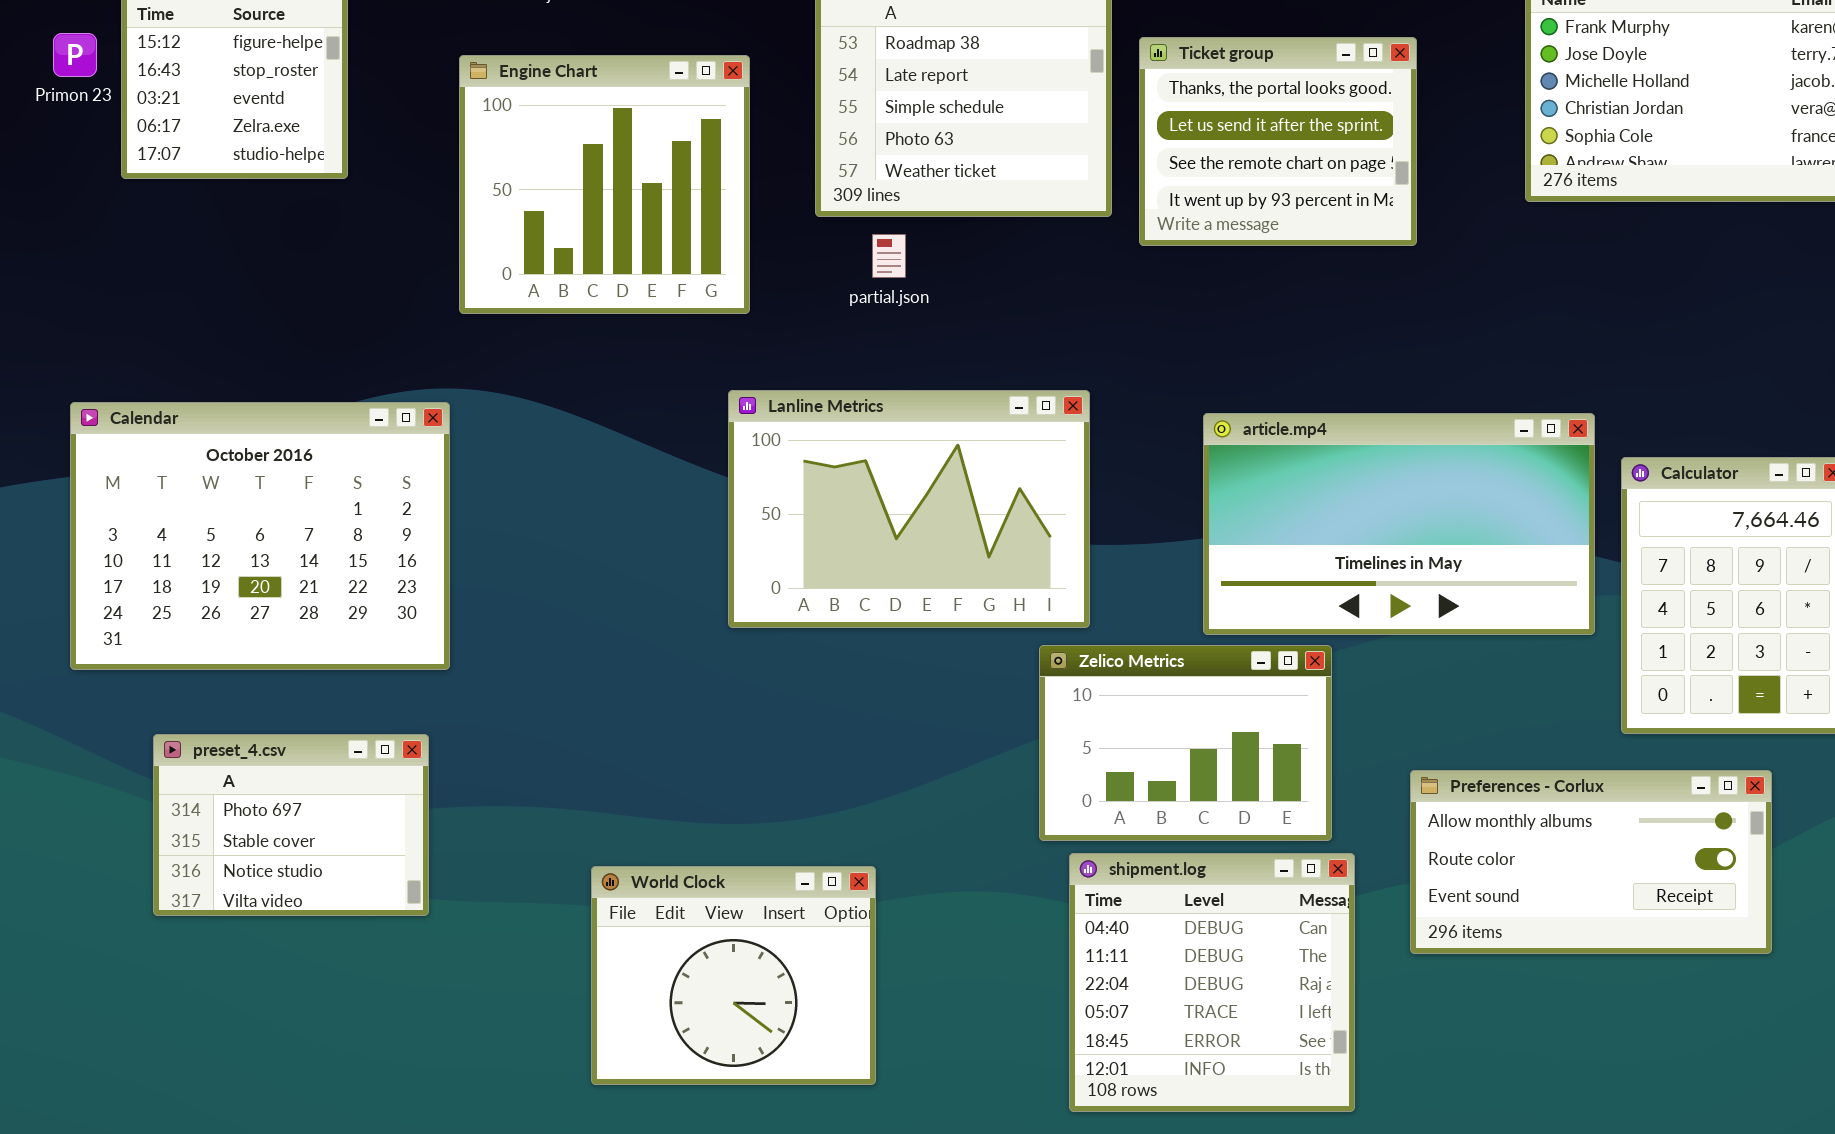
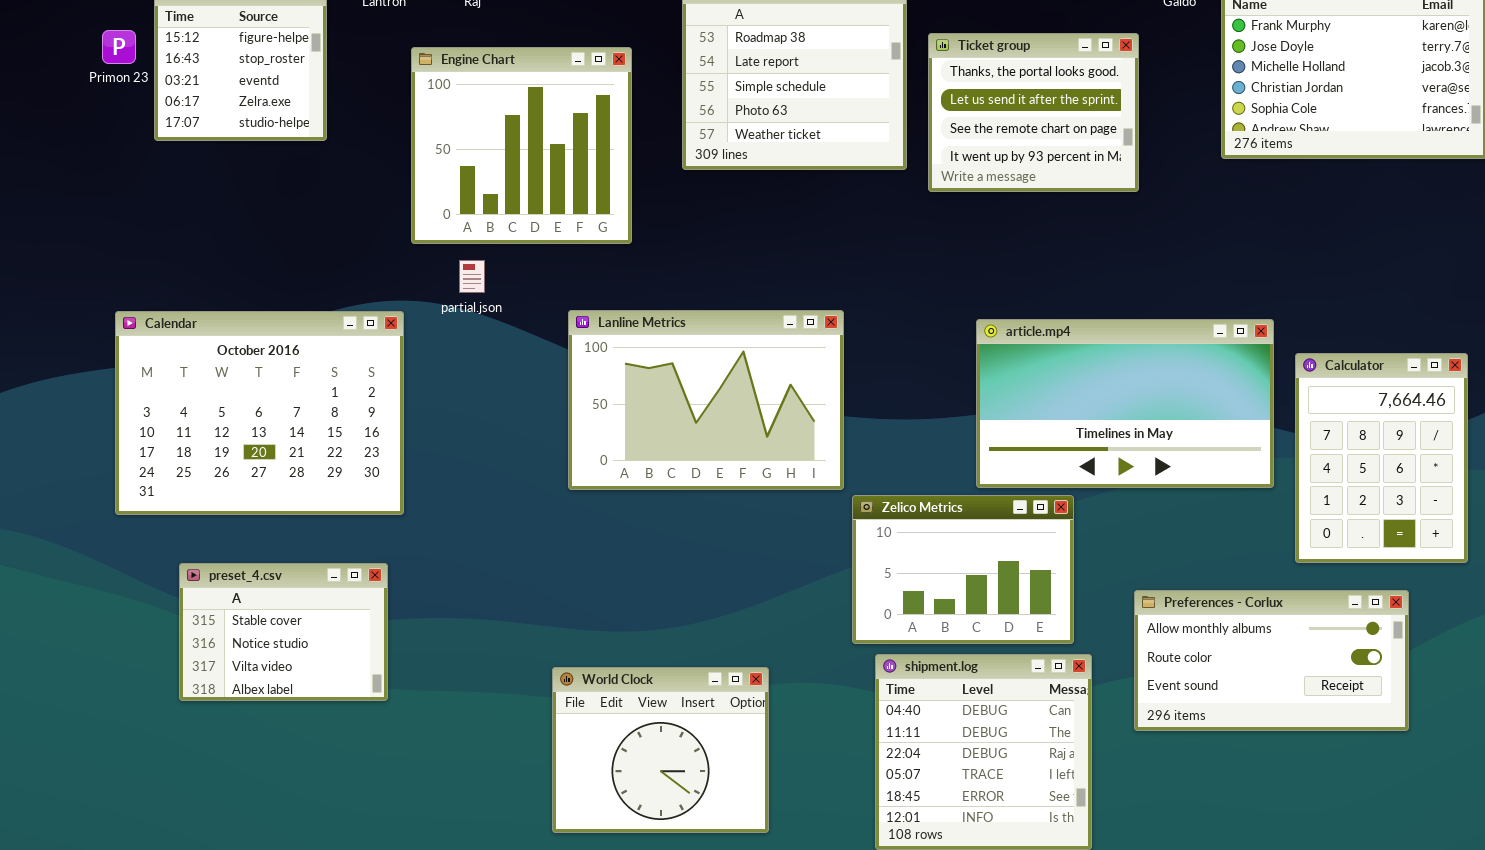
partial.json: [872,234,906,278] -> [459,260,485,293], moved
Lanline Metrics: [728,390,1090,628] -> [568,310,844,490], moved
preset_4.csv: [153,734,429,916] -> [179,563,388,701], scrolled down 1 row
World Clock: [591,866,876,1085] -> [552,667,769,833], moved

